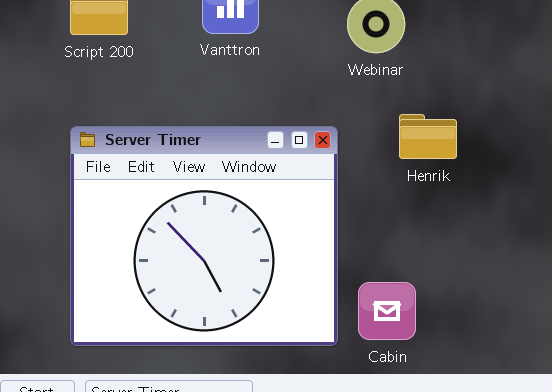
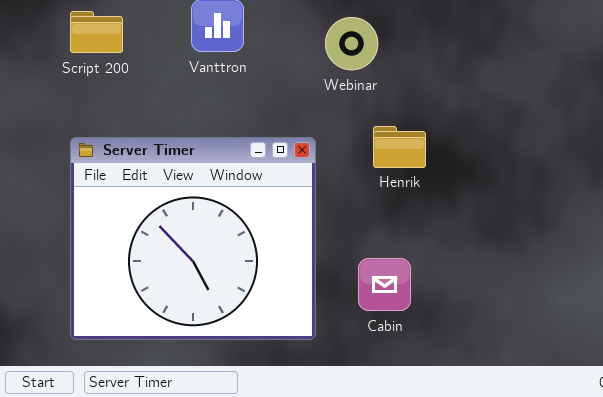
Cabin: [358,282,416,340] -> [358,258,411,311], moved

